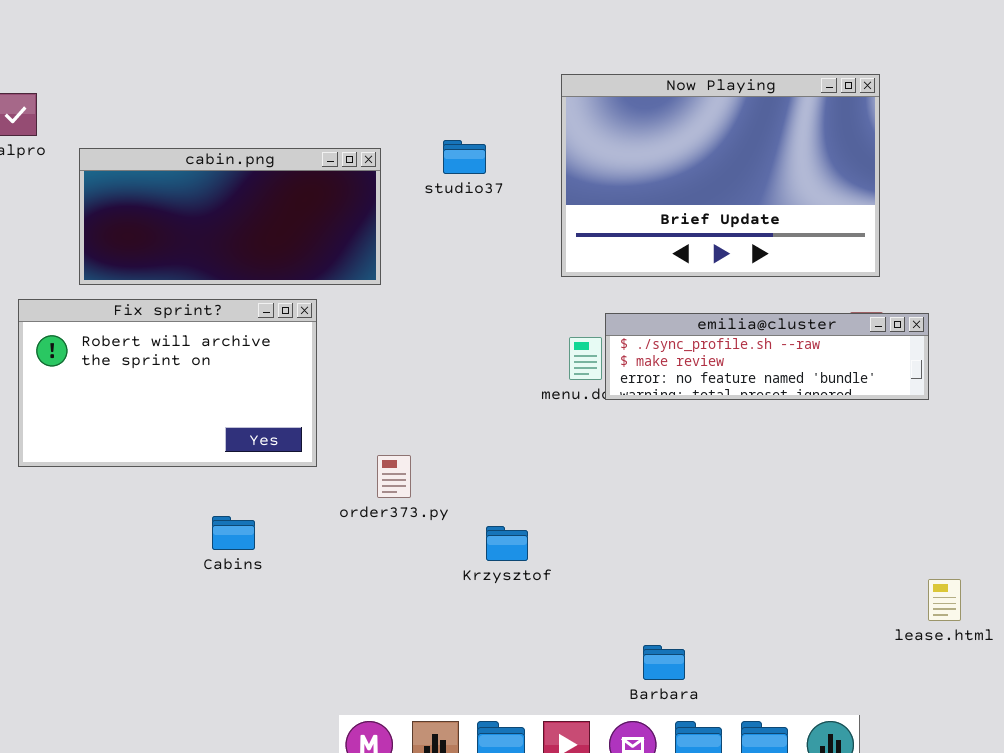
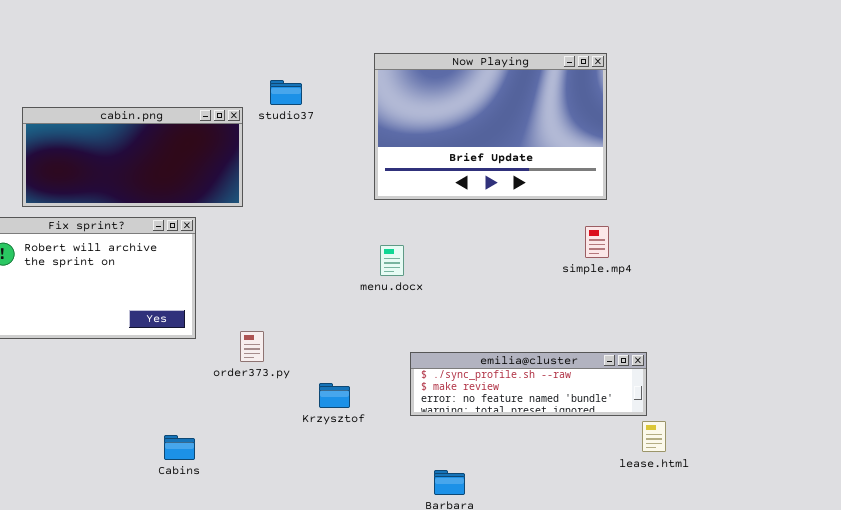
studio37: [443,140,486,174] -> [270,80,302,105], moved
emilia@cluster: [605,313,929,400] -> [410,352,647,416], moved
Cabins: [212,516,255,550] -> [164,435,195,460], moved

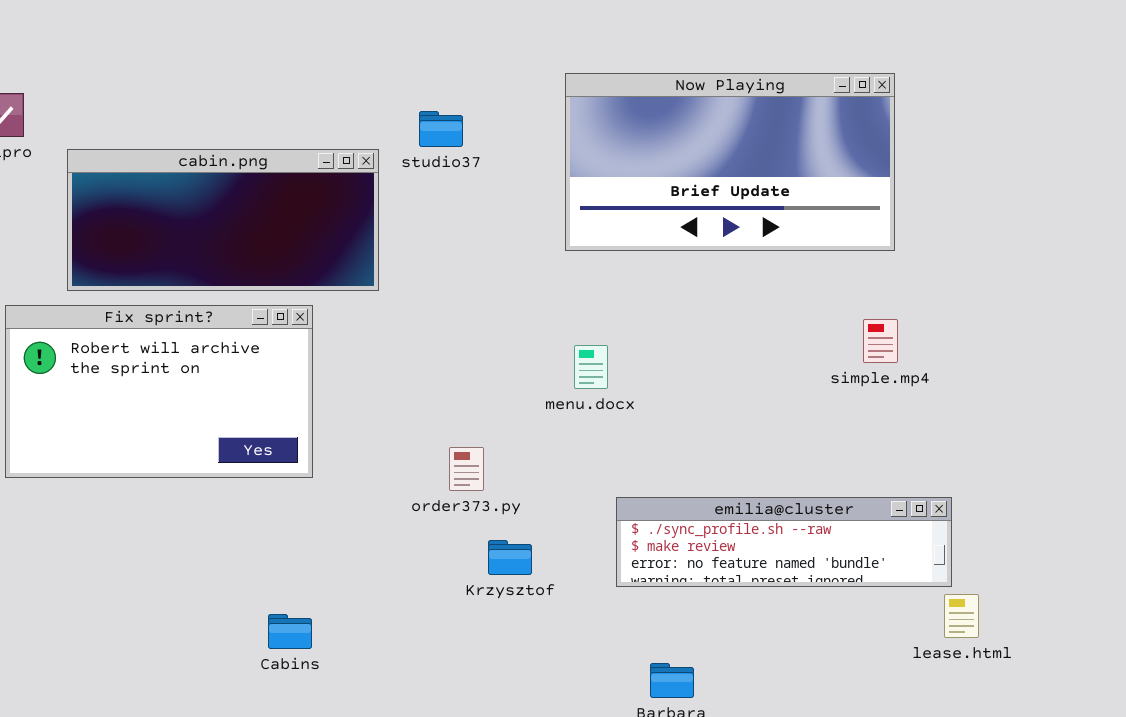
Now Playing: [374,53,607,200] -> [565,73,895,251], resized
order373.py: [240,331,264,362] -> [449,447,484,491], moved

